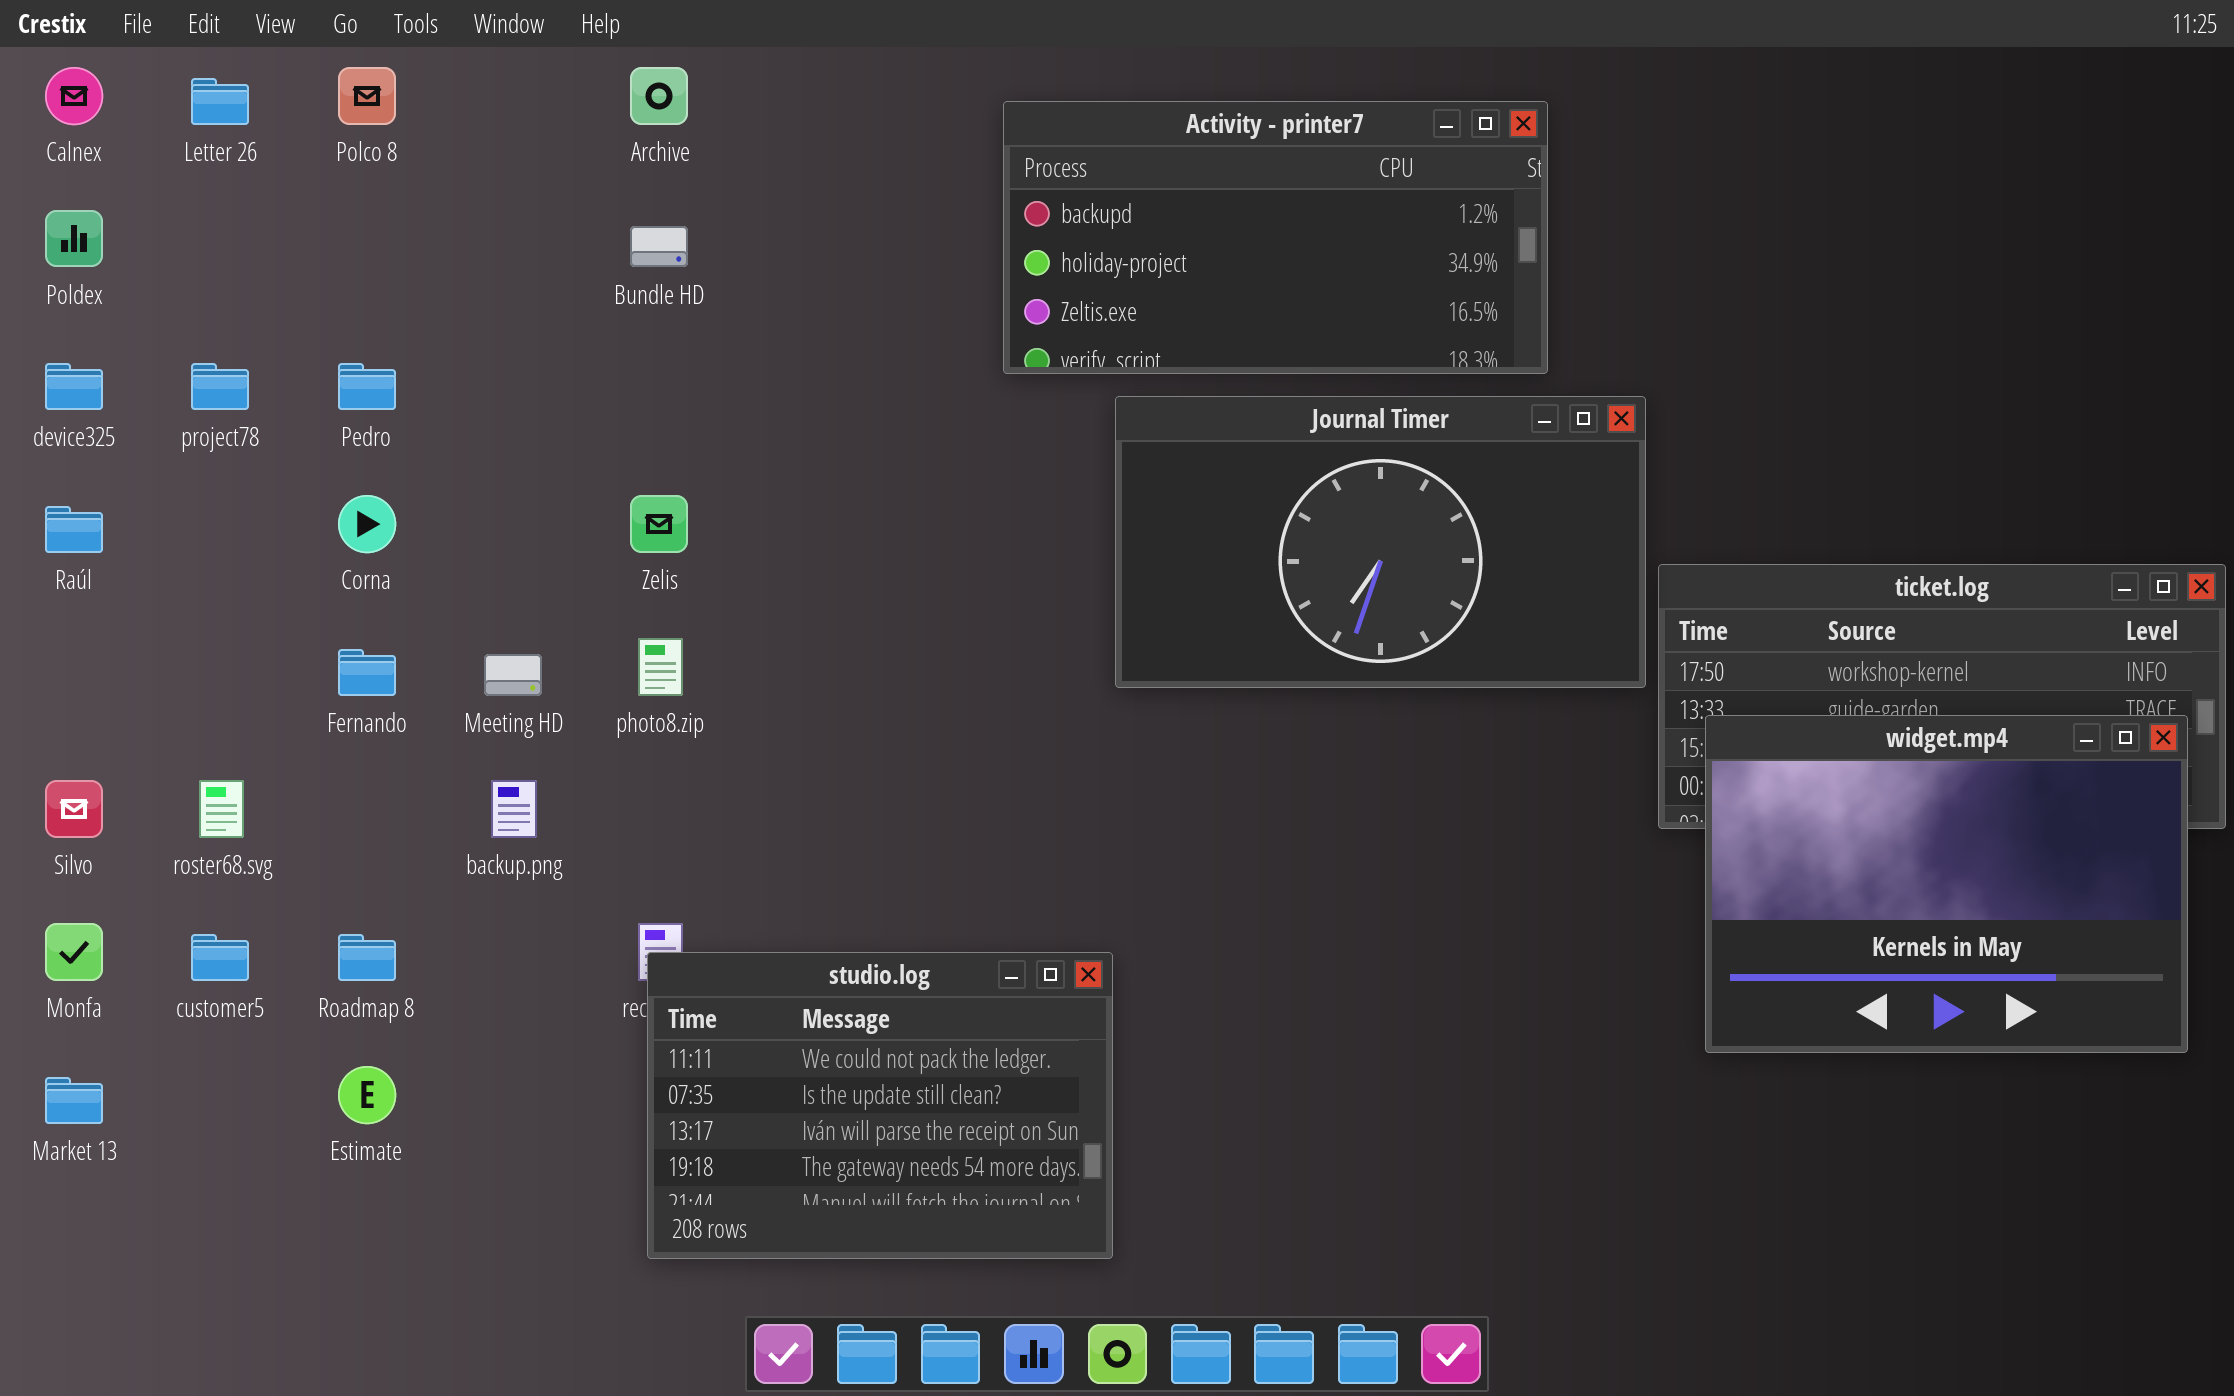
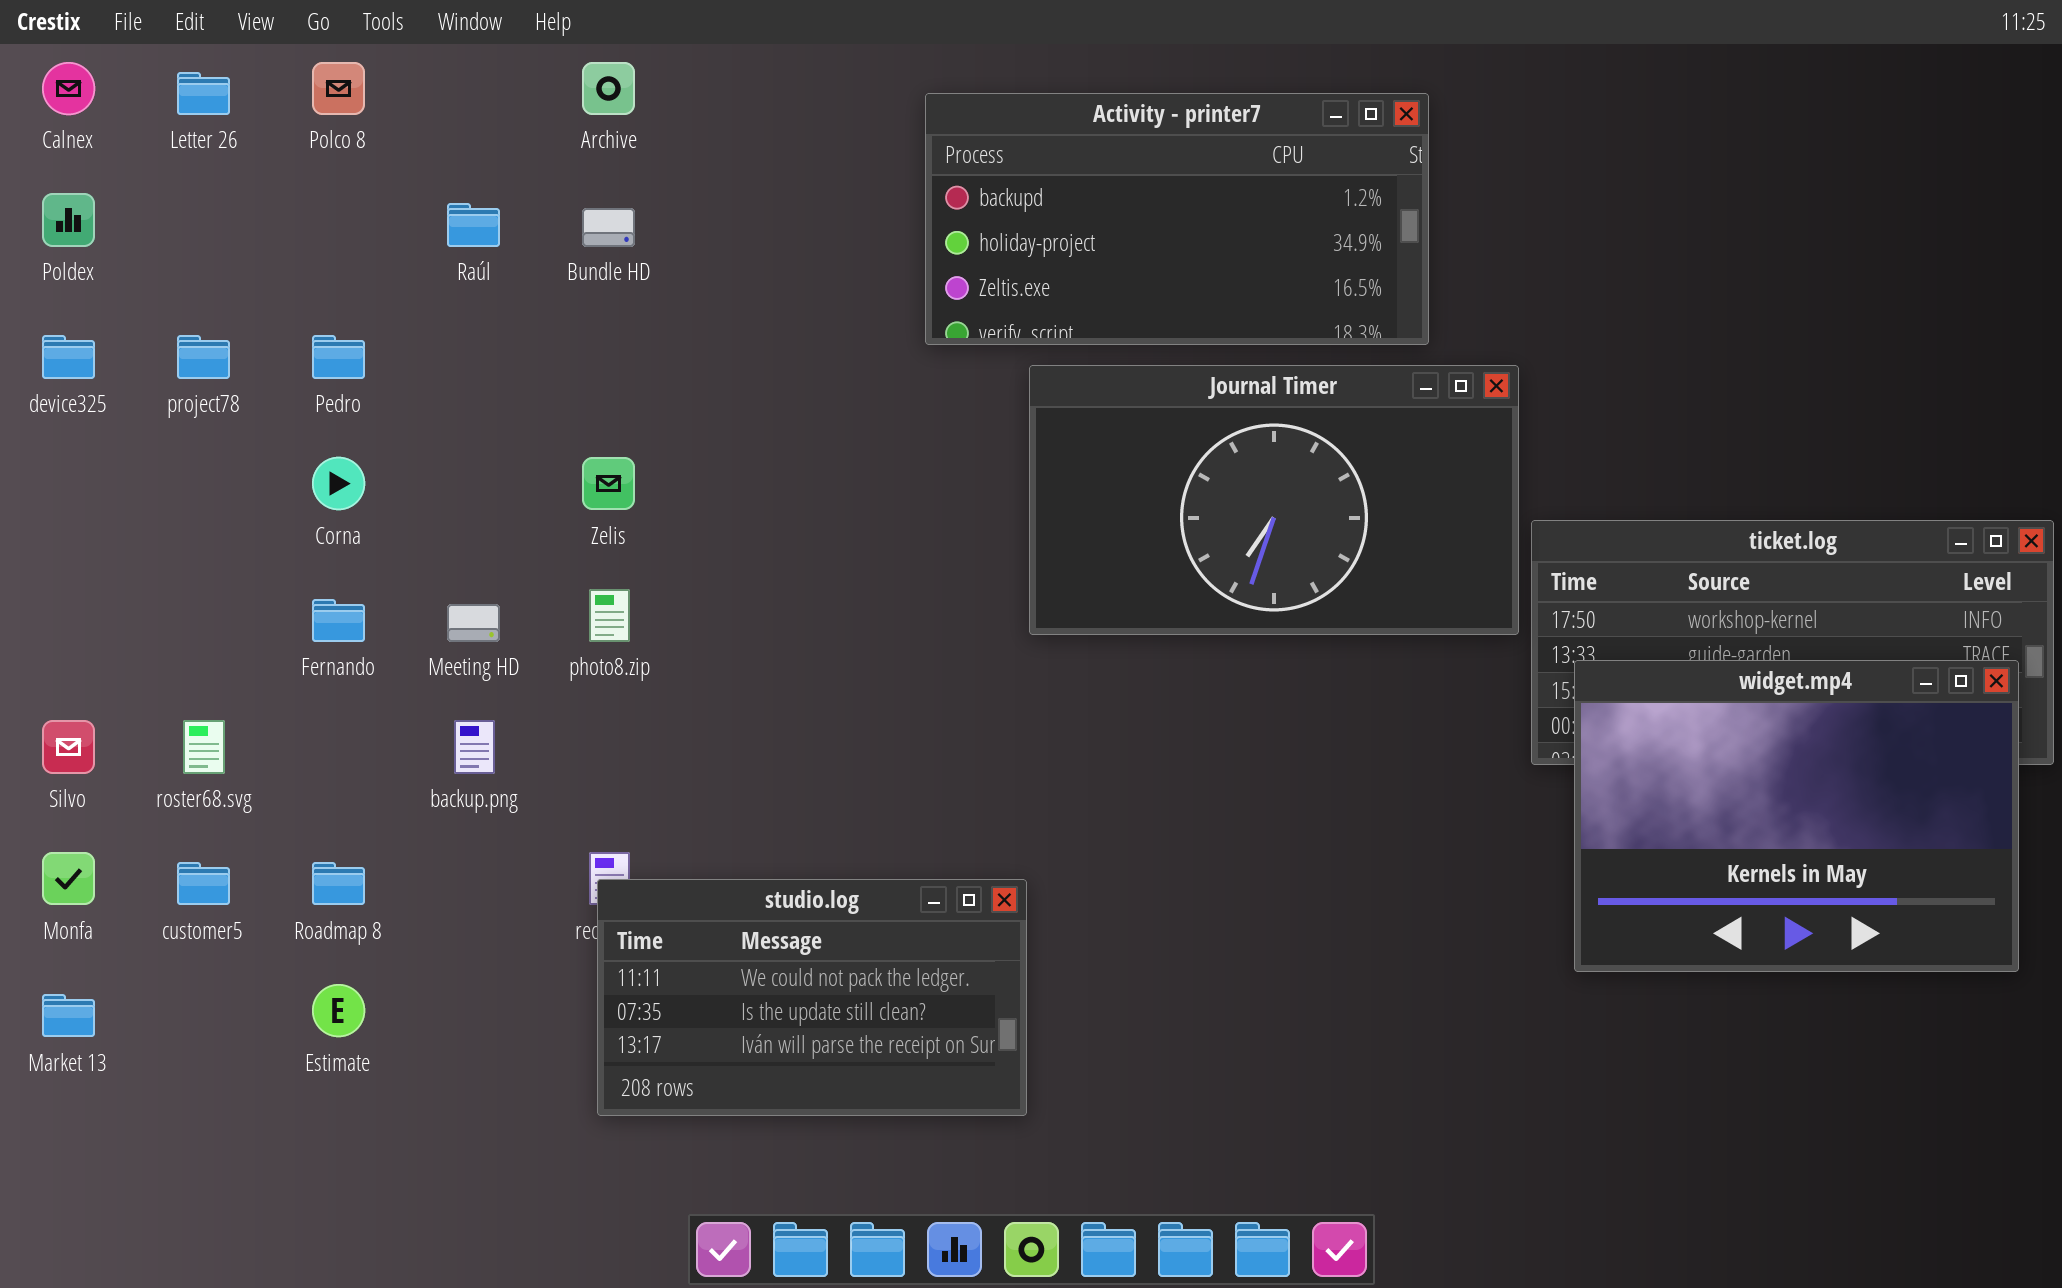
Raúl: [45,506,103,553] -> [447,203,500,247], moved
studio.log: [647,952,1113,1259] -> [597,879,1027,1116], resized

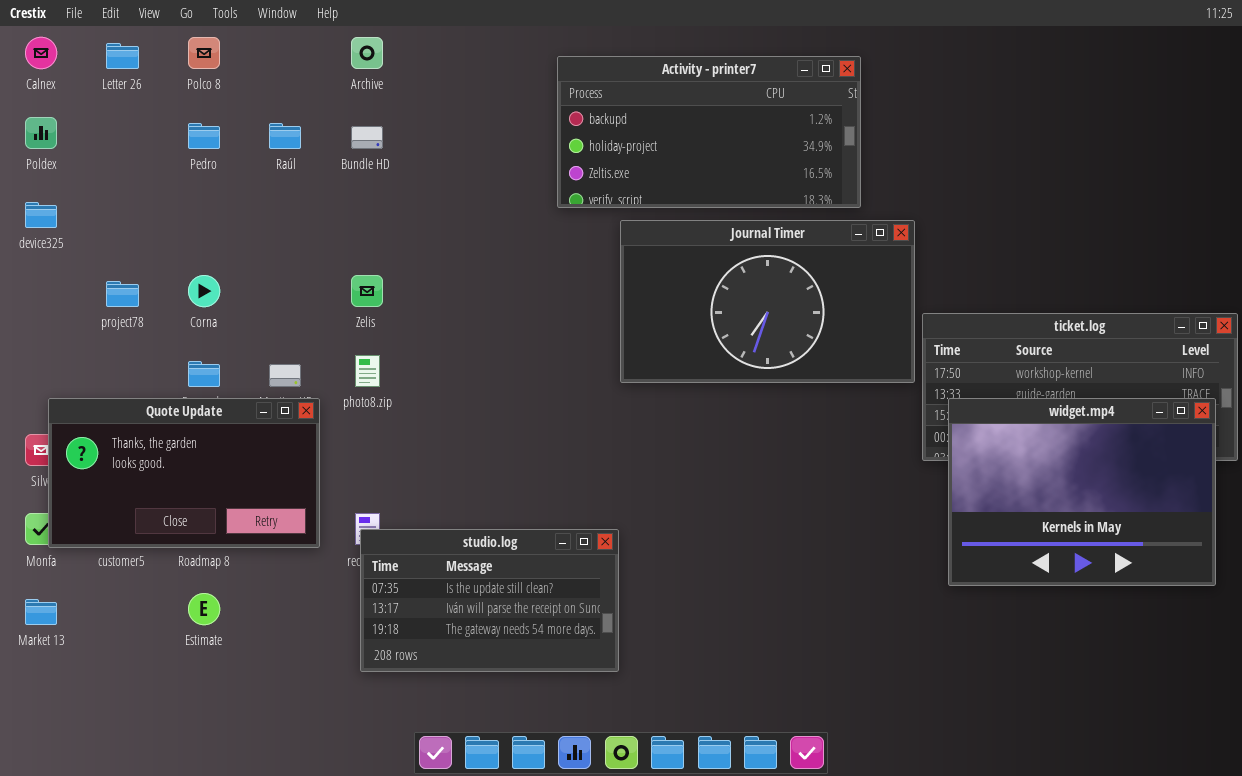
project78: [177,335,230,379] -> [106,281,139,307], moved
Pedro: [312,335,365,379] -> [188,123,220,149], moved
Quote Update: none -> [48,398,320,548], opened
studio.log: [597,879,1027,1116] -> [360,529,619,672], scrolled down 1 row

